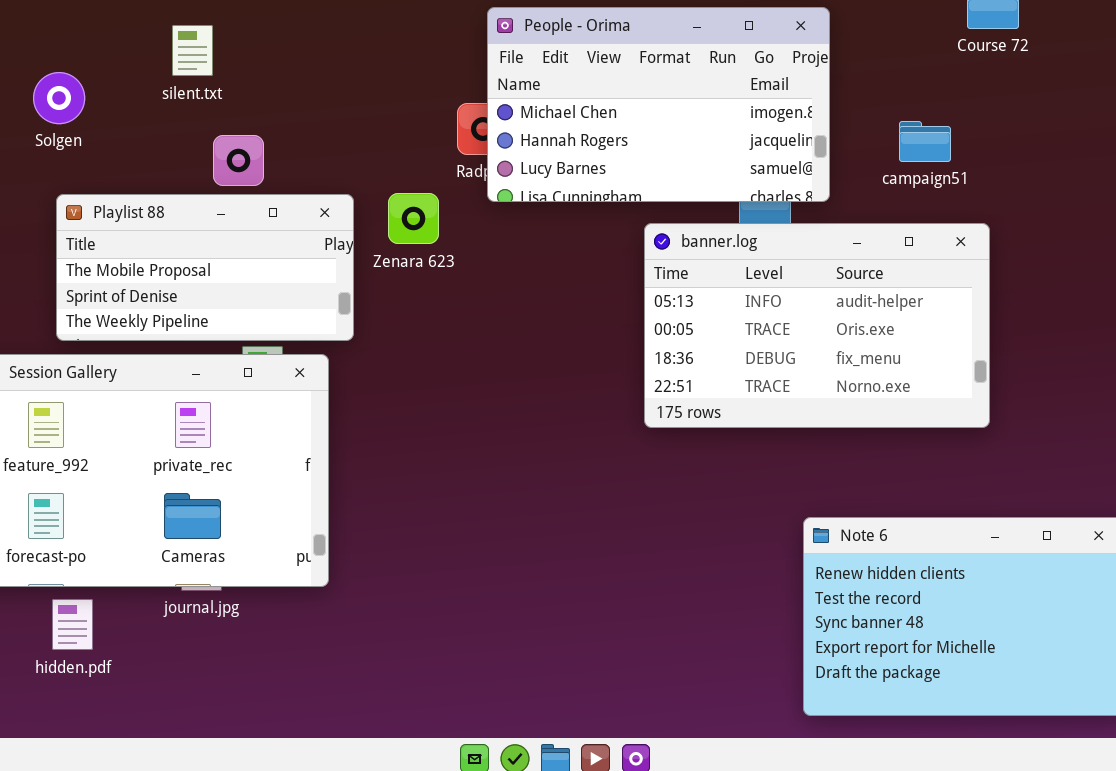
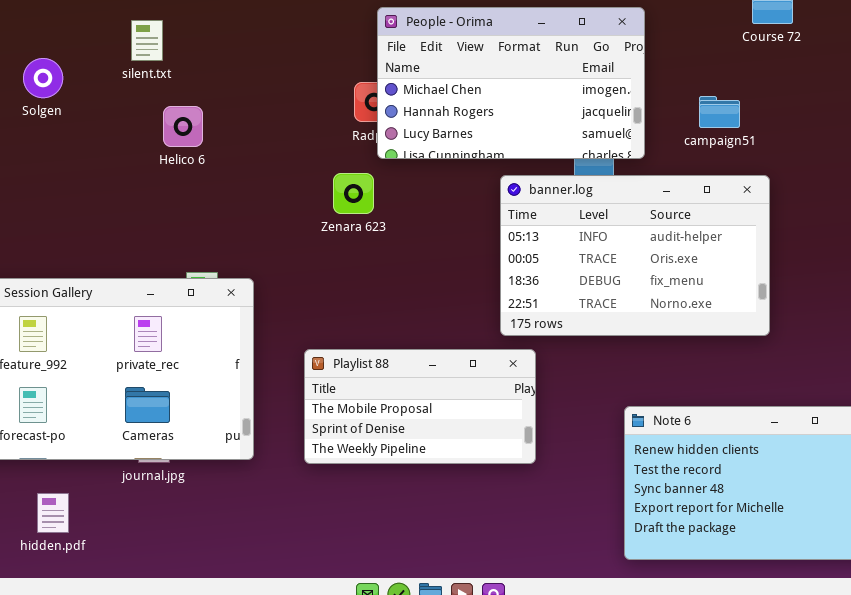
Zenara 623: [388,193,439,244] -> [333,173,374,214], moved
Playlist 88: [56,194,354,341] -> [304,349,536,464], moved
hidden.pdf: [52,599,93,650] -> [37,493,69,533], moved

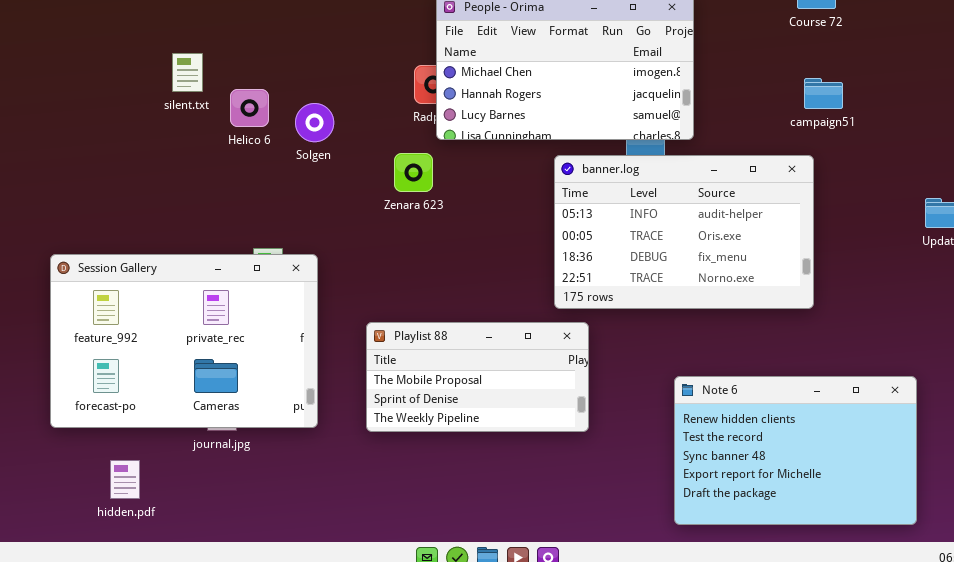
silent.txt: [131,20,163,61] -> [172,53,203,92], moved
Solgen: [23,58,63,98] -> [295,103,334,142], moved
campaign51: [699,96,740,128] -> [804,78,843,109], moved

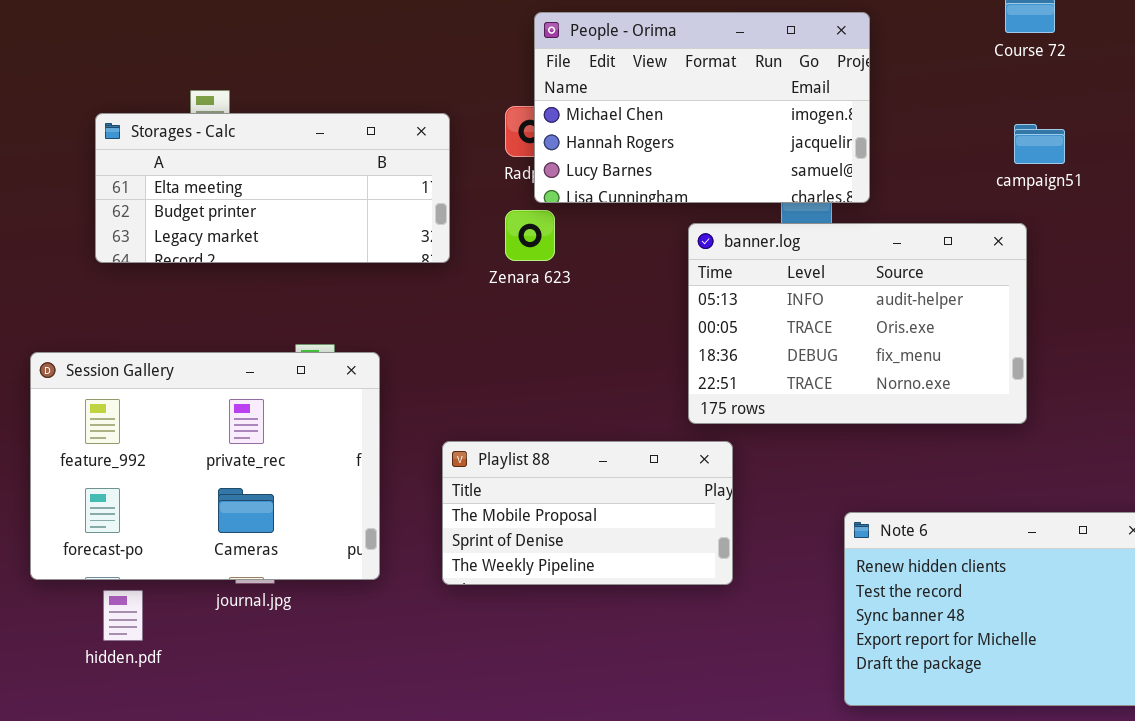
Storages - Calc: none -> [95,113,450,263], opened
Zenara 623: [394,153,433,192] -> [505,210,555,261], moved
hidden.pdf: [110,460,140,499] -> [103,590,143,641], moved

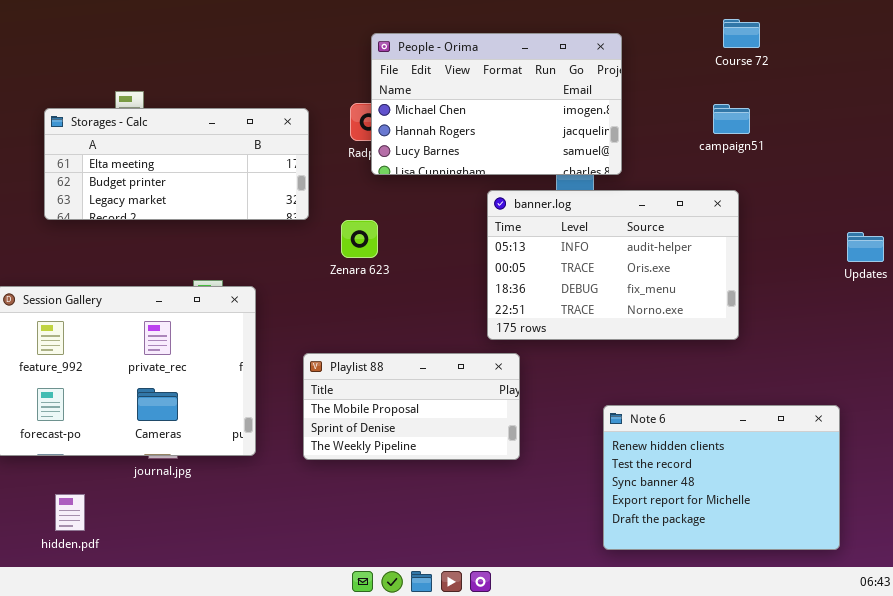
campaign51: [1014,124,1065,164] -> [713,104,750,134], moved
Zenara 623: [505,210,555,261] -> [341,220,378,258], moved
hidden.pdf: [103,590,143,641] -> [55,494,85,531], moved

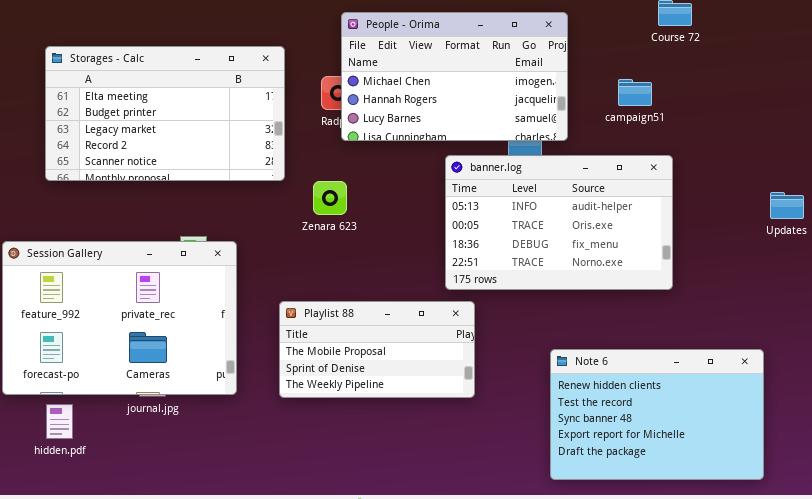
campaign51: [713,104,750,134] -> [618,79,652,106], moved
Storages - Calc: [44,108,309,220] -> [45,46,285,181], resized
hidden.pdf: [55,494,85,531] -> [46,404,73,439], moved

